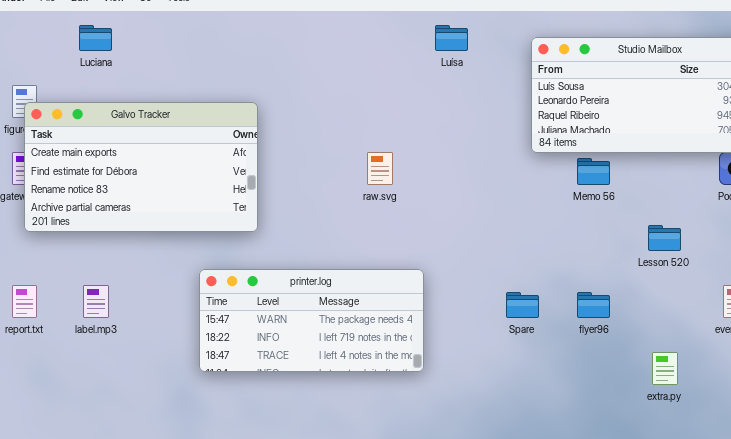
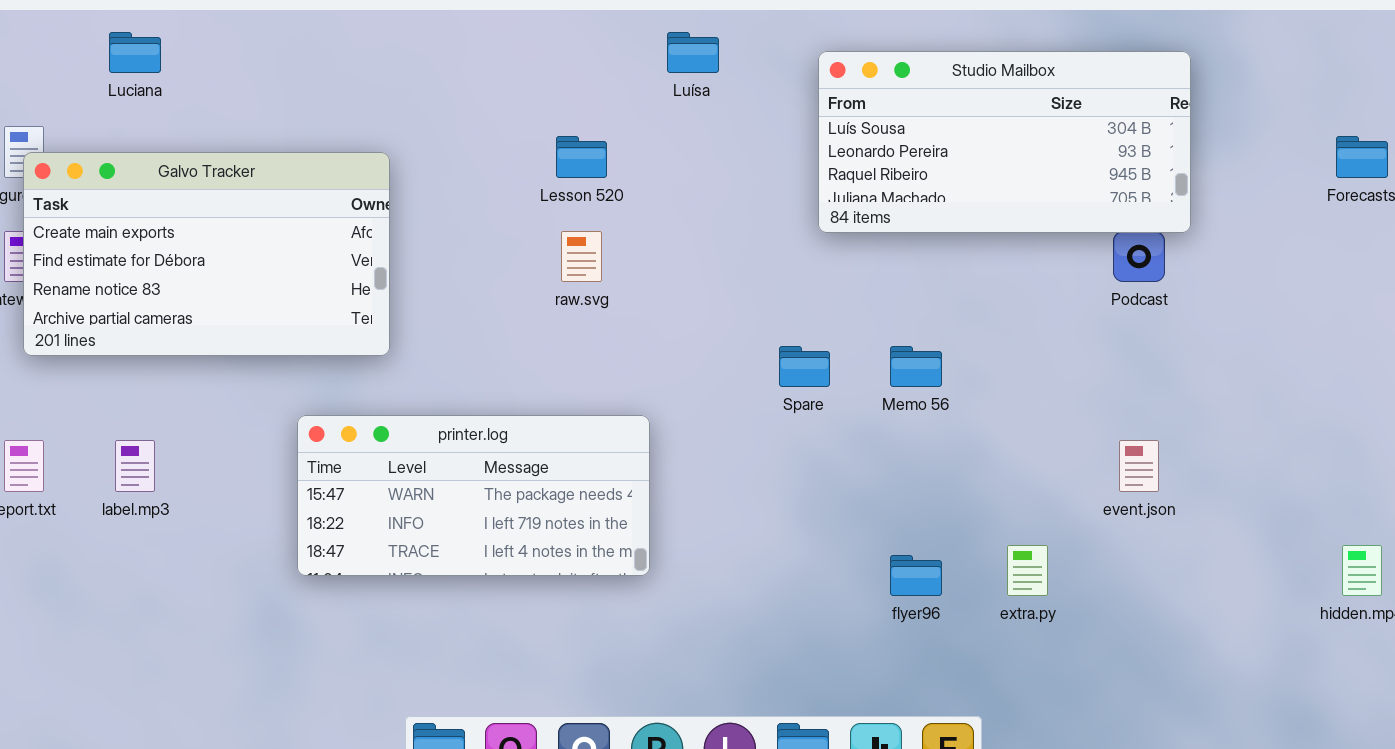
Memo 56: [577,158,610,185] -> [890,346,942,387], moved
Lesson 520: [648,225,681,251] -> [556,136,607,178], moved
Spare: [506,292,539,318] -> [779,346,830,387], moved
flyer96: [577,292,610,318] -> [890,555,942,596], moved

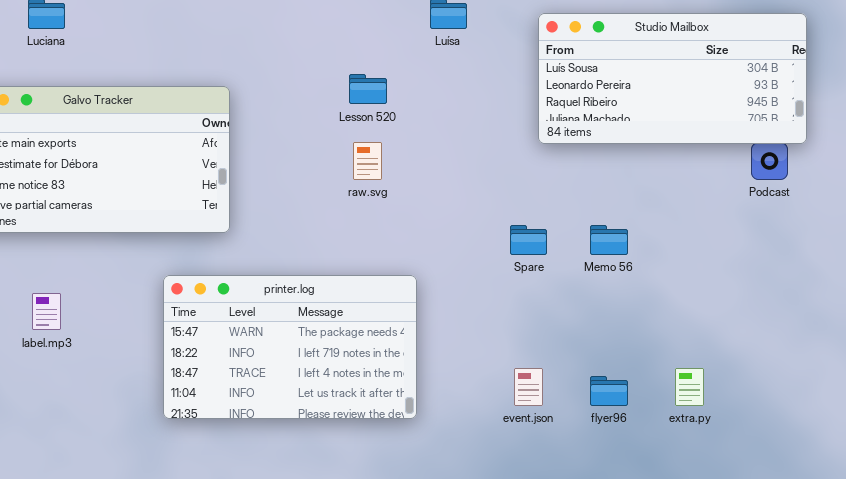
printer.log: [297,415,650,576] -> [163,275,417,419], resized
event.json: [1119,440,1159,492] -> [514,368,543,406], moved

